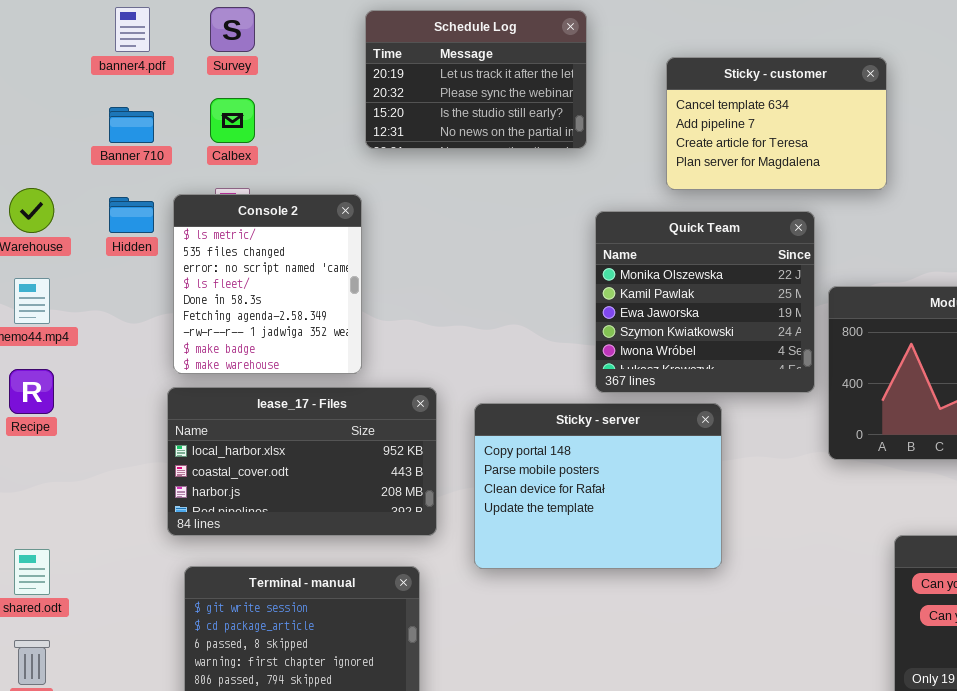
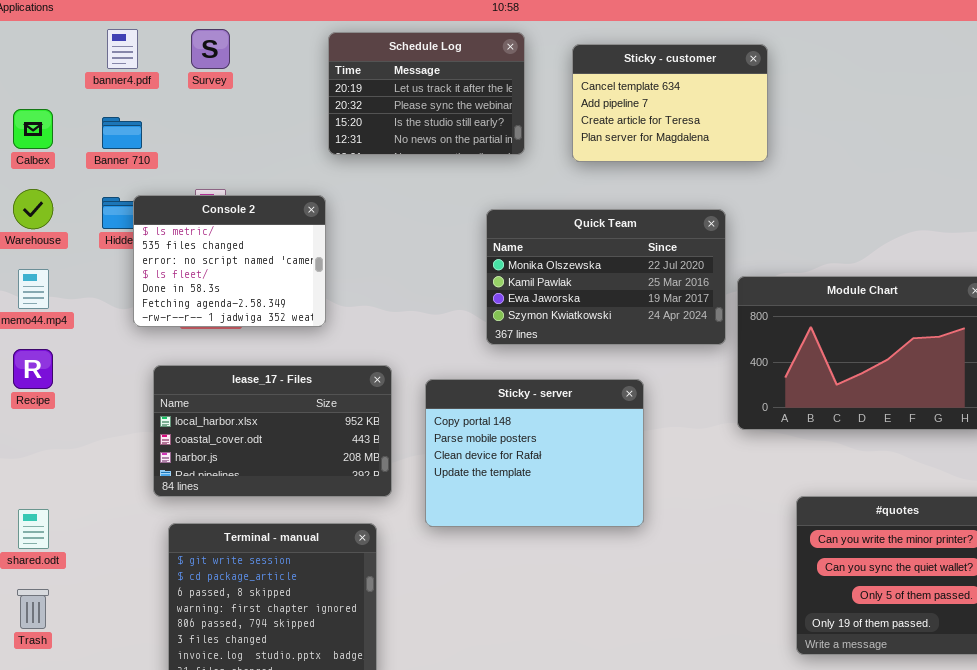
Sticky - customer: [666,57,887,190] -> [572,44,768,162], moved
Calbex: [210,98,255,143] -> [13,109,53,149], moved
Console 2: [173,194,362,374] -> [133,195,326,327], resized
Quick Team: [595,211,815,393] -> [486,209,726,345], resized

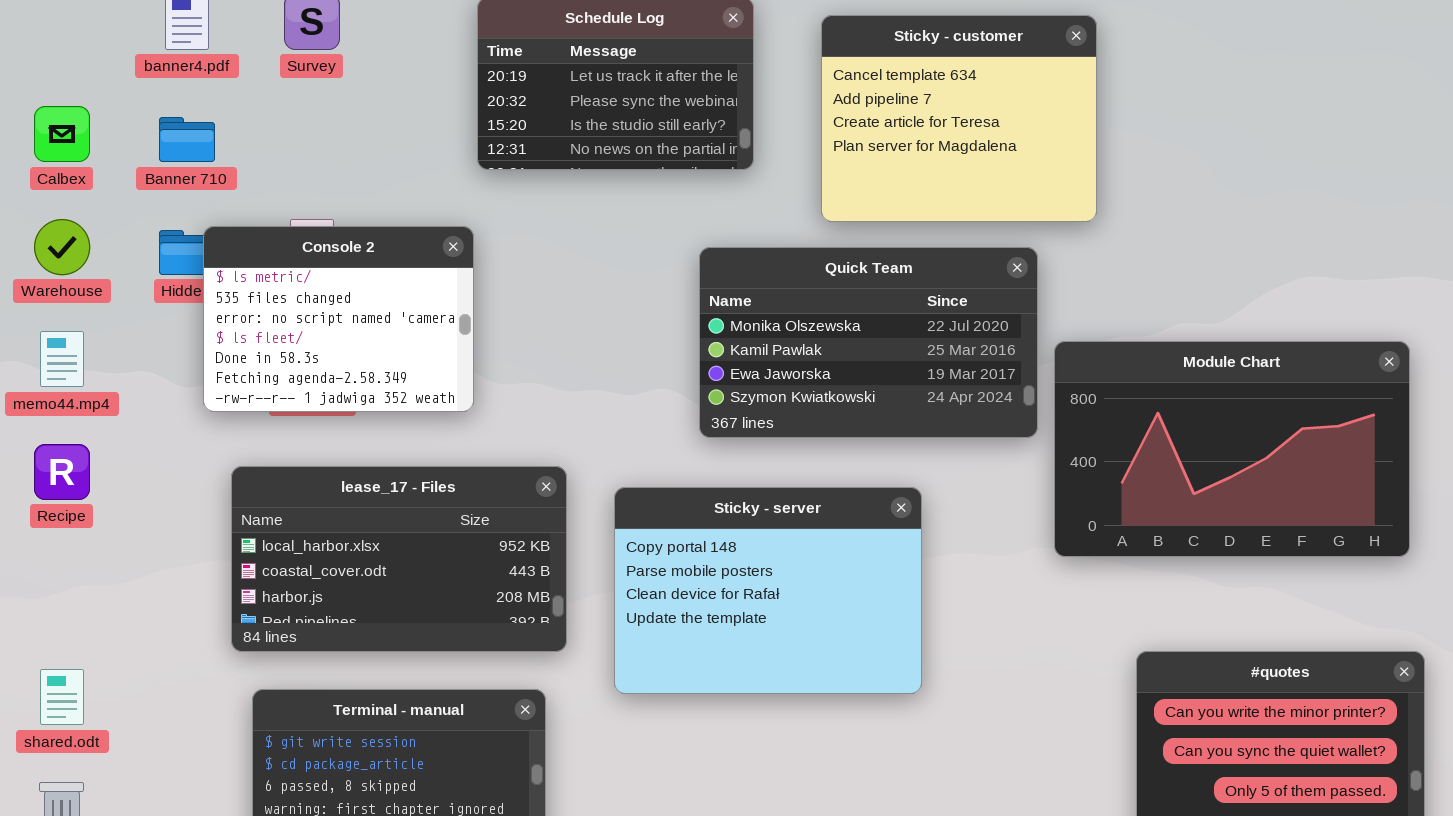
Sticky - customer: [572,44,768,162] -> [821,15,1097,222], resized

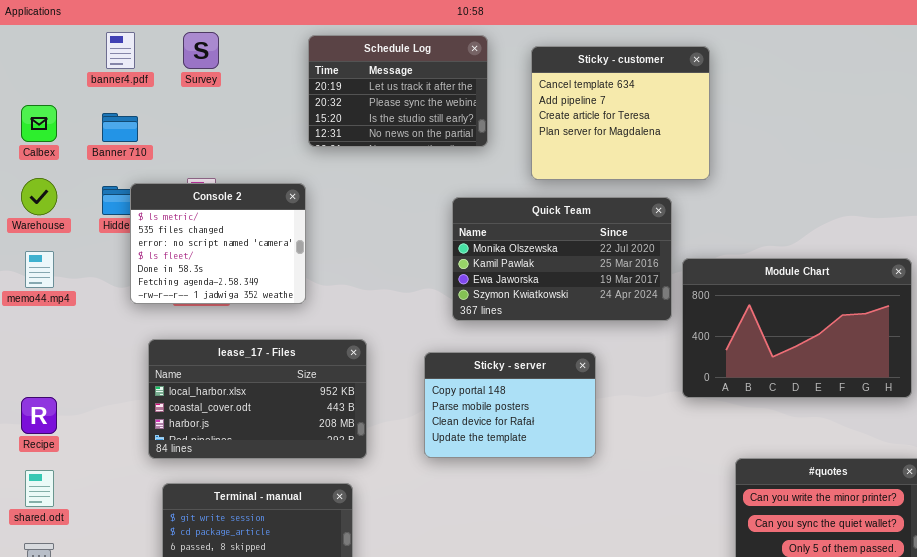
Recipe: [34,444,90,500] -> [21,397,57,434], moved
Sticky - server: [614,487,922,694] -> [424,352,596,458], resized

